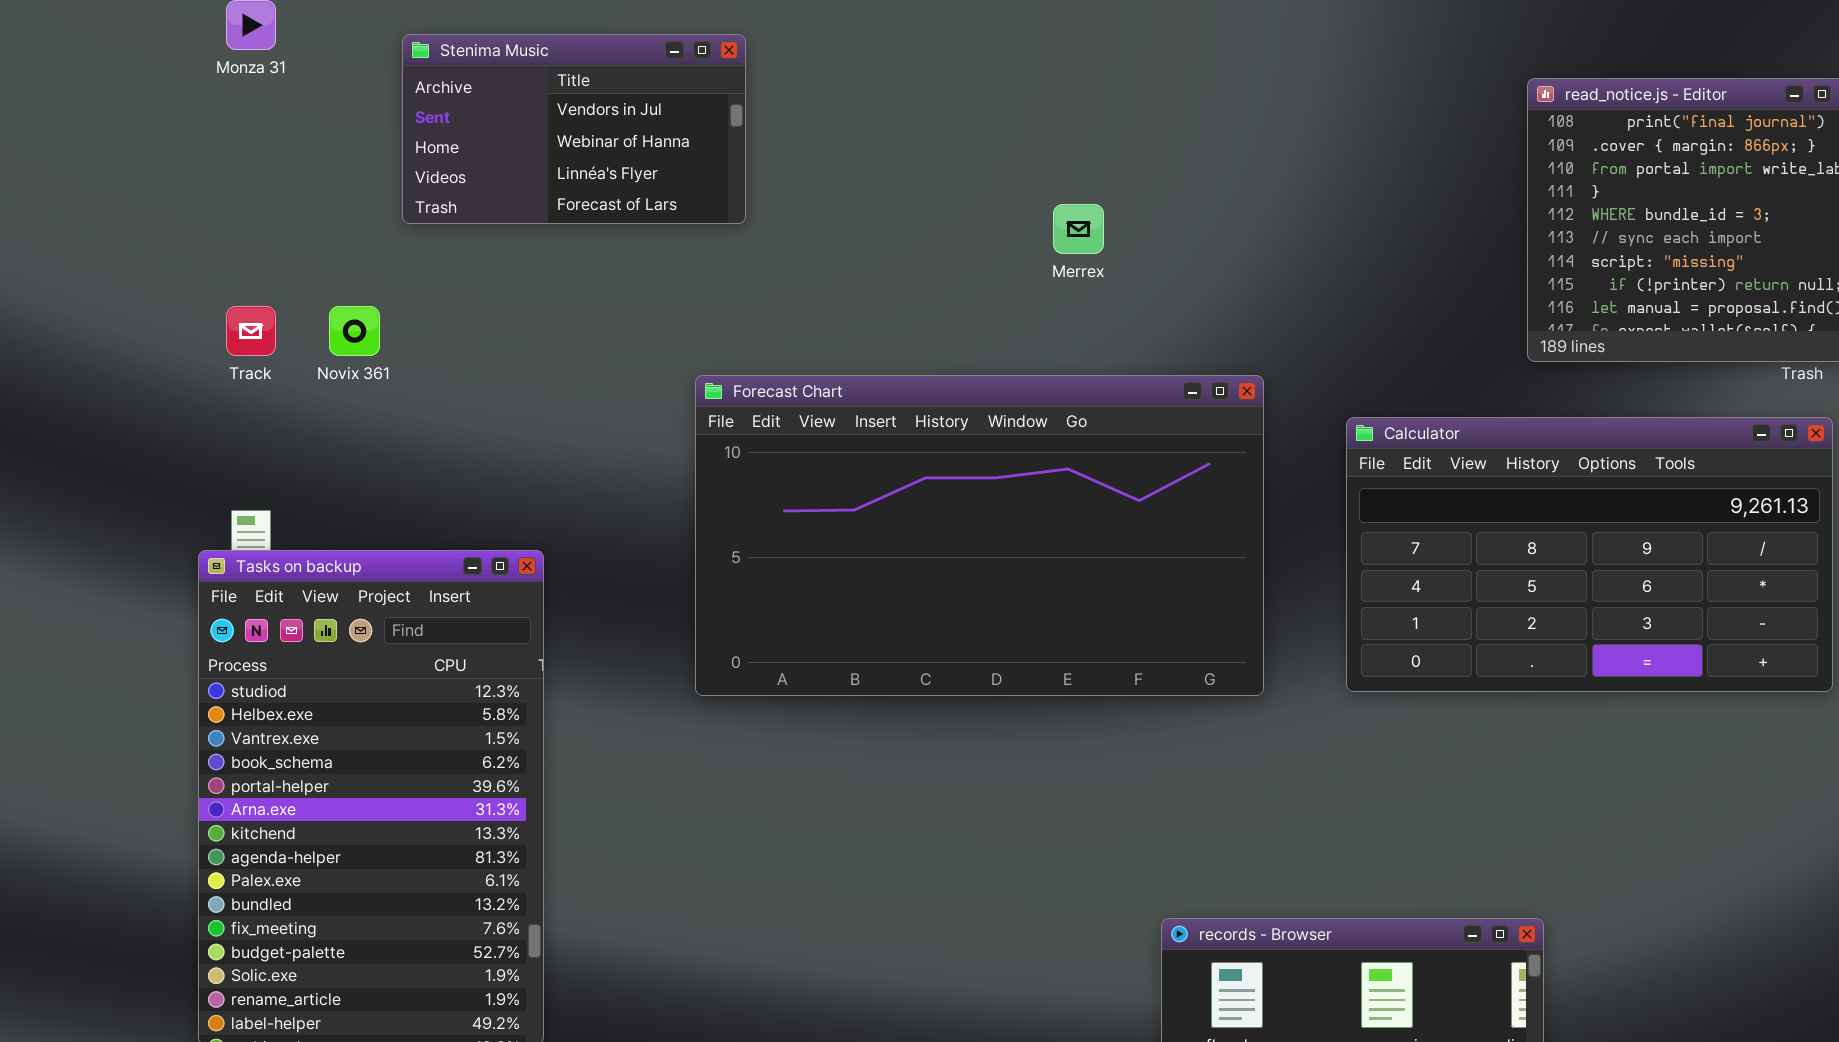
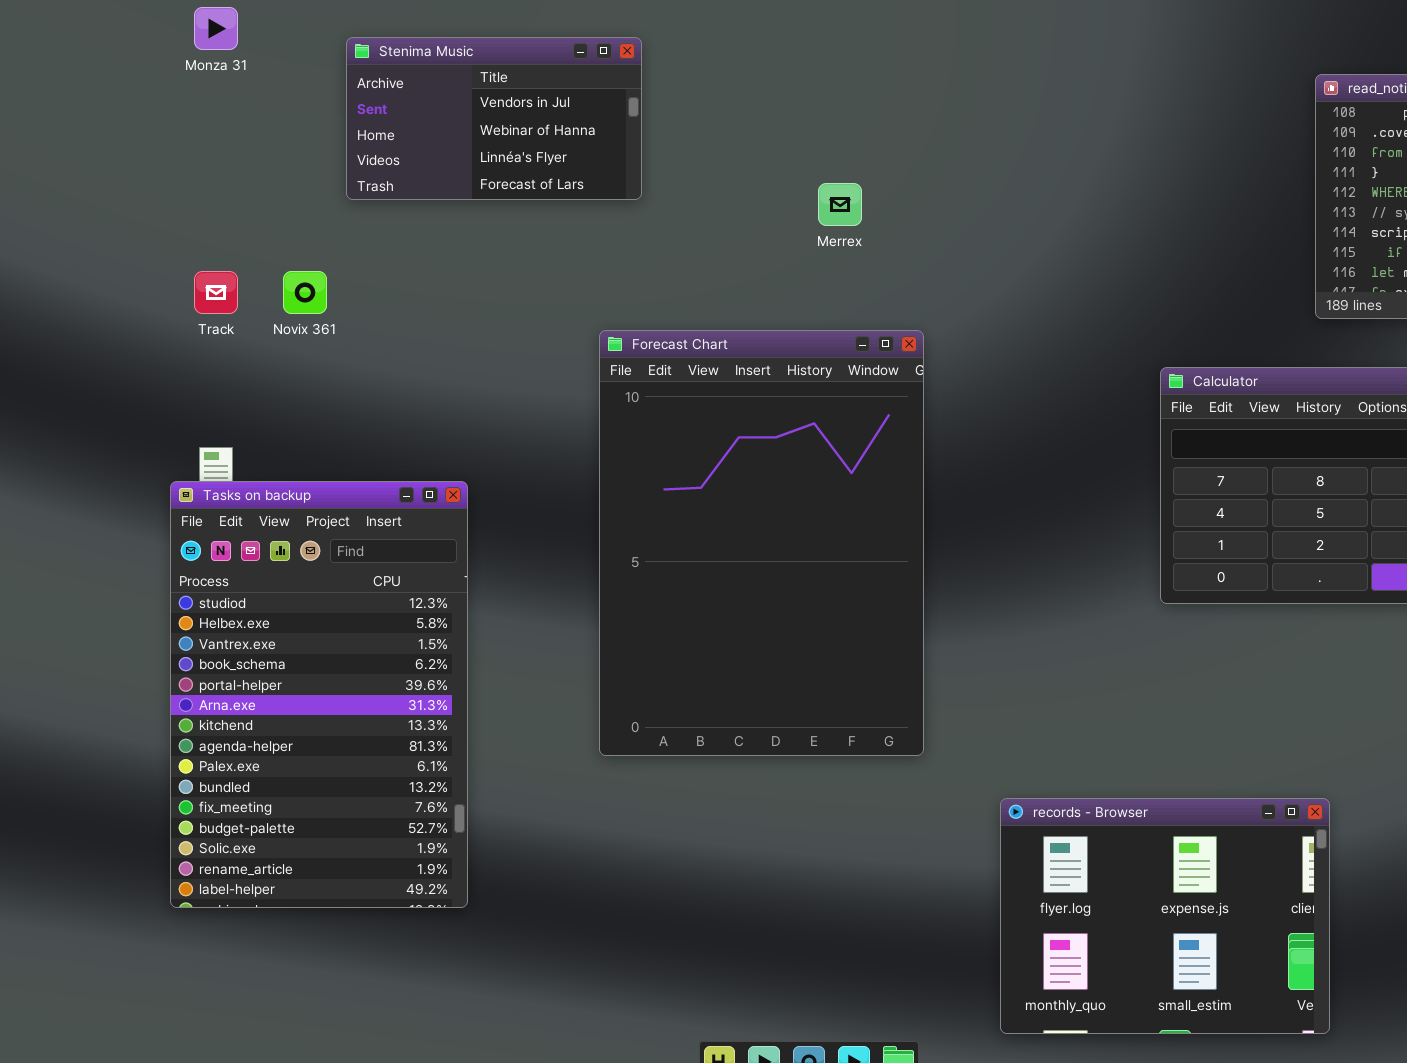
Merrex: [1053,204,1104,254] -> [818,183,862,226], moved
Forecast Chart: [695,375,1264,696] -> [599,330,924,756], resized

